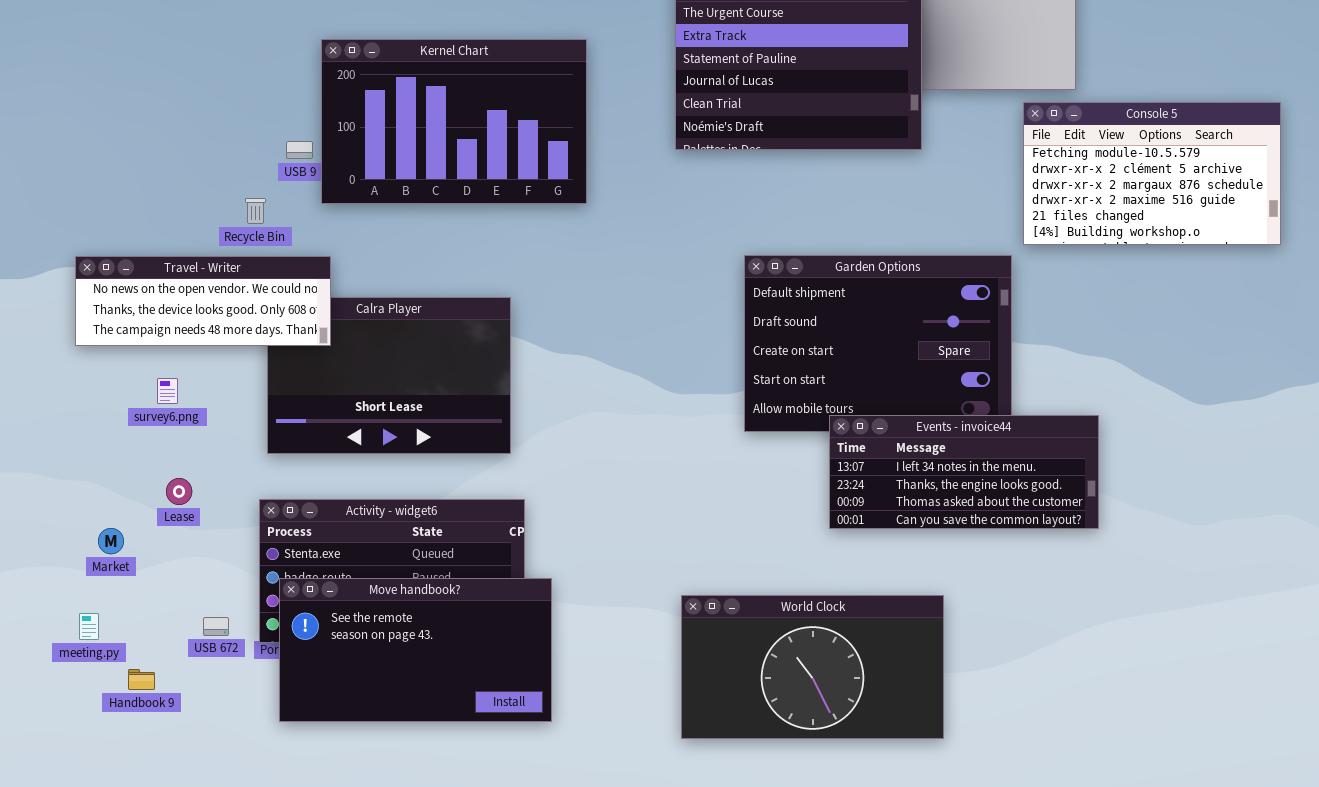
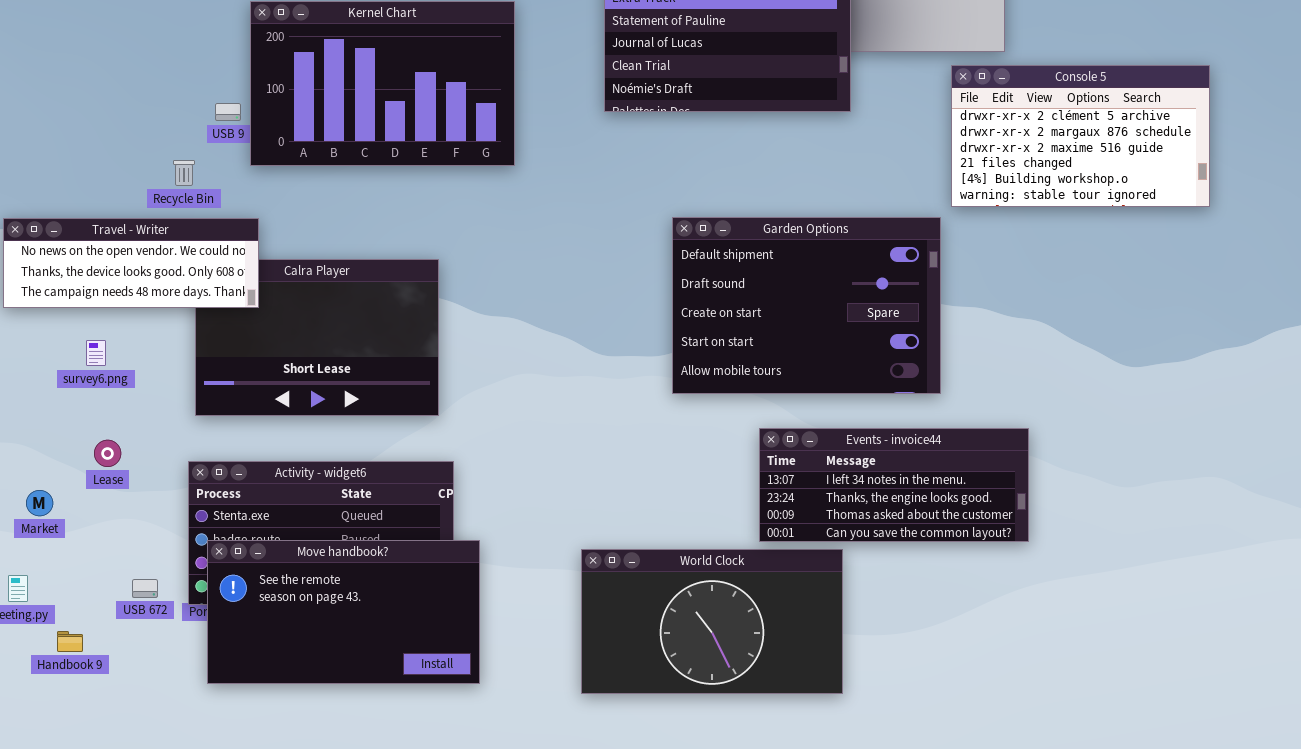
Console 5: [1023,102,1281,245] -> [951,65,1210,207], scrolled down 1 row
Events - invoice44: [829,415,1099,529] -> [759,428,1029,542], moved
World Clock: [681,595,944,739] -> [581,549,843,694], moved

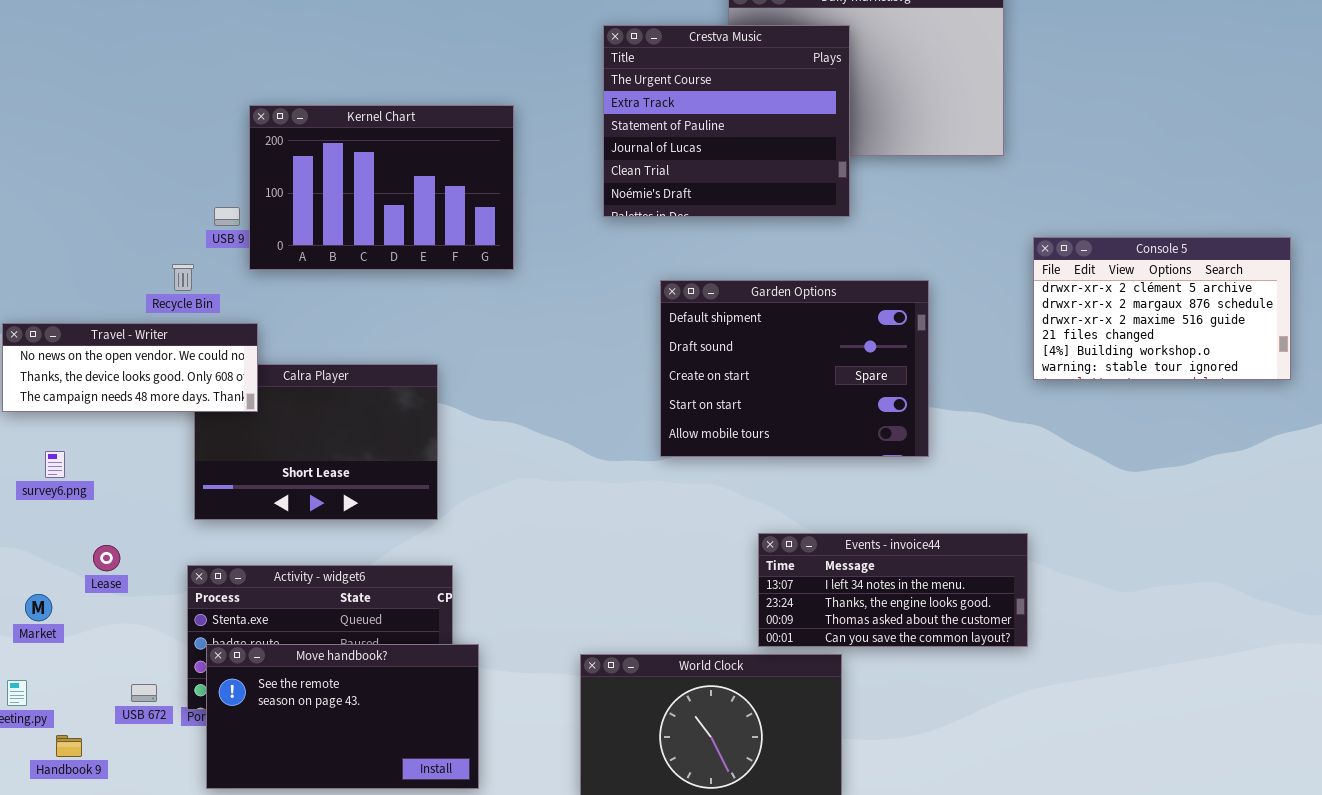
Console 5: [951,65,1210,207] -> [1033,237,1291,380], moved
Garden Options: [672,217,941,394] -> [660,280,929,457], moved
survey6.png: [86,340,106,366] -> [45,451,65,478], moved

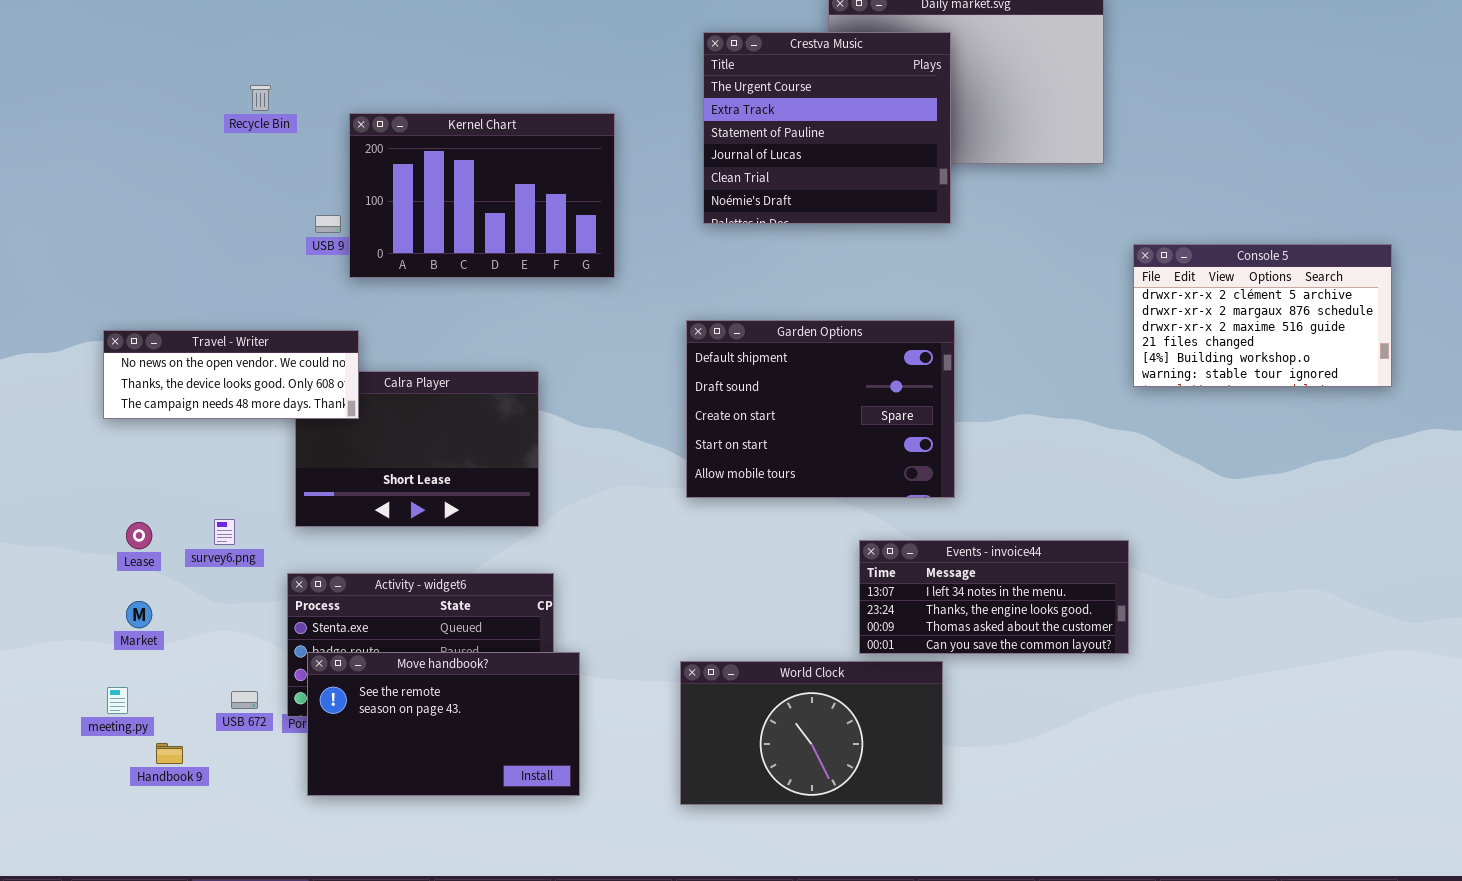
Recycle Bin: [172,264,194,291] -> [250,85,271,111], moved
Garden Options: [660,280,929,457] -> [686,320,955,498], moved
survey6.png: [45,451,65,478] -> [214,519,235,545], moved
Lease: [93,545,120,571] -> [126,522,152,549], moved

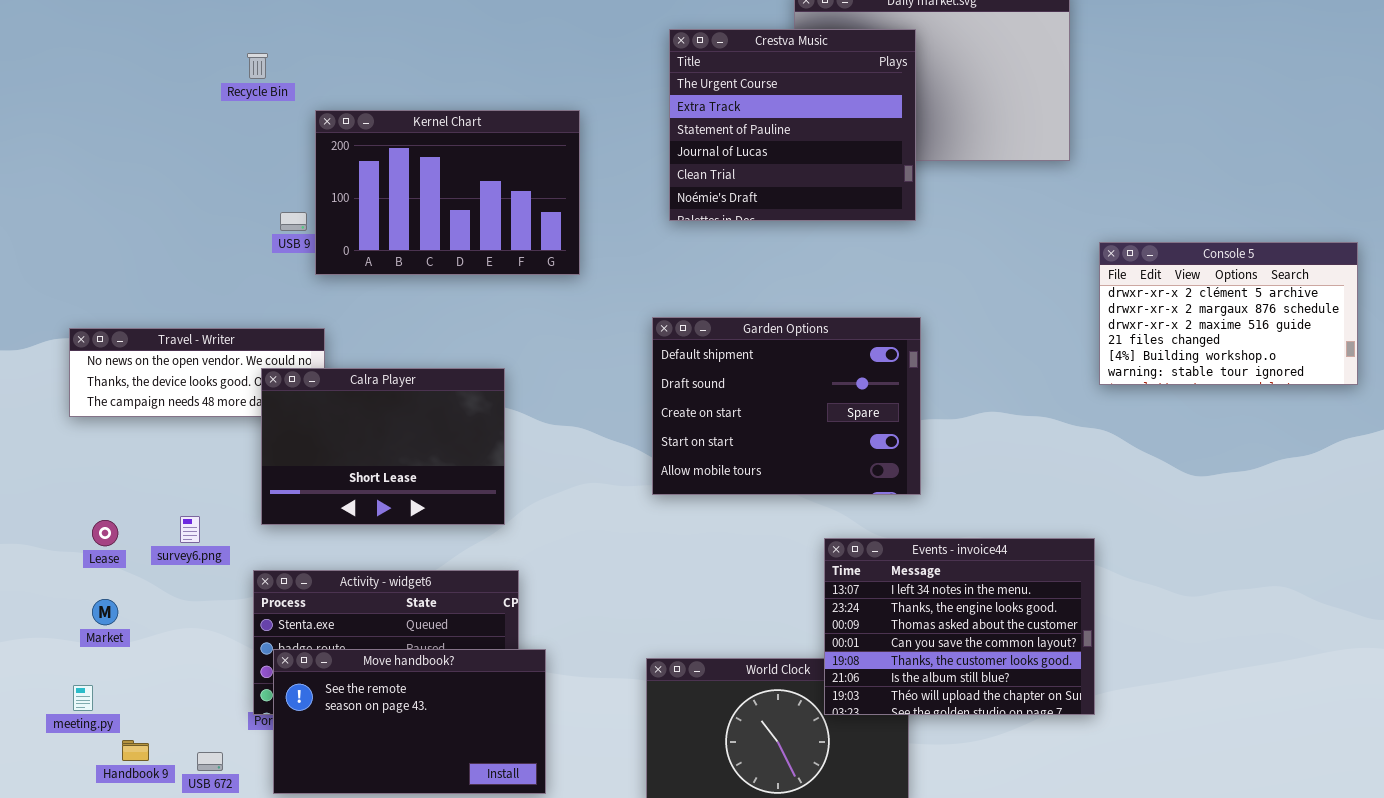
Recycle Bin: [250,85,271,111] -> [247,53,268,79], moved
Calra Player: [295,371,539,527] -> [261,368,505,525], raised
Events - invoice44: [859,540,1129,654] -> [824,538,1095,715], resized
USB 672: [231,691,258,709] -> [197,752,223,771], moved

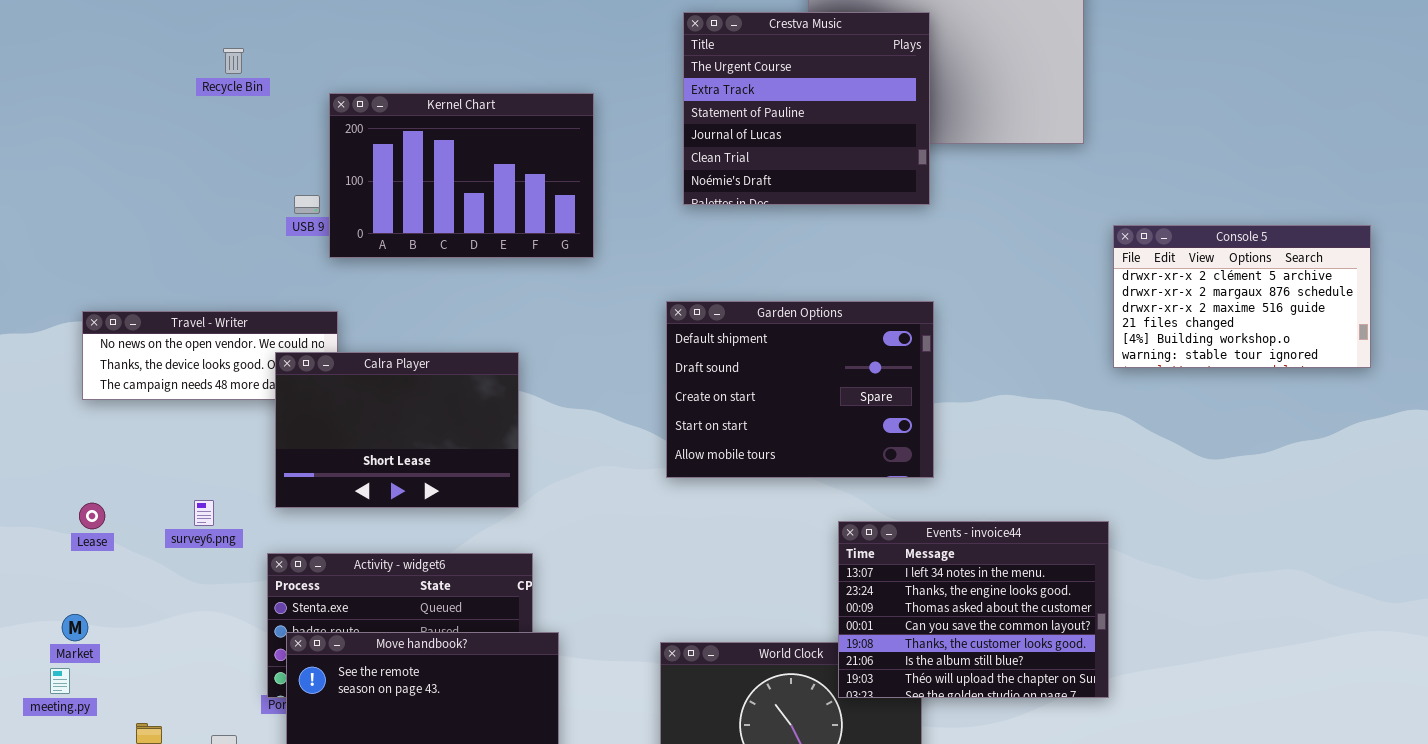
Recycle Bin: [247,53,268,79] -> [223,48,244,74], moved
Lease: [92,520,118,546] -> [79,503,105,529], moved
Market: [92,599,118,625] -> [62,614,88,641], moved
meeting.py: [73,685,93,711] -> [50,668,70,694], moved

